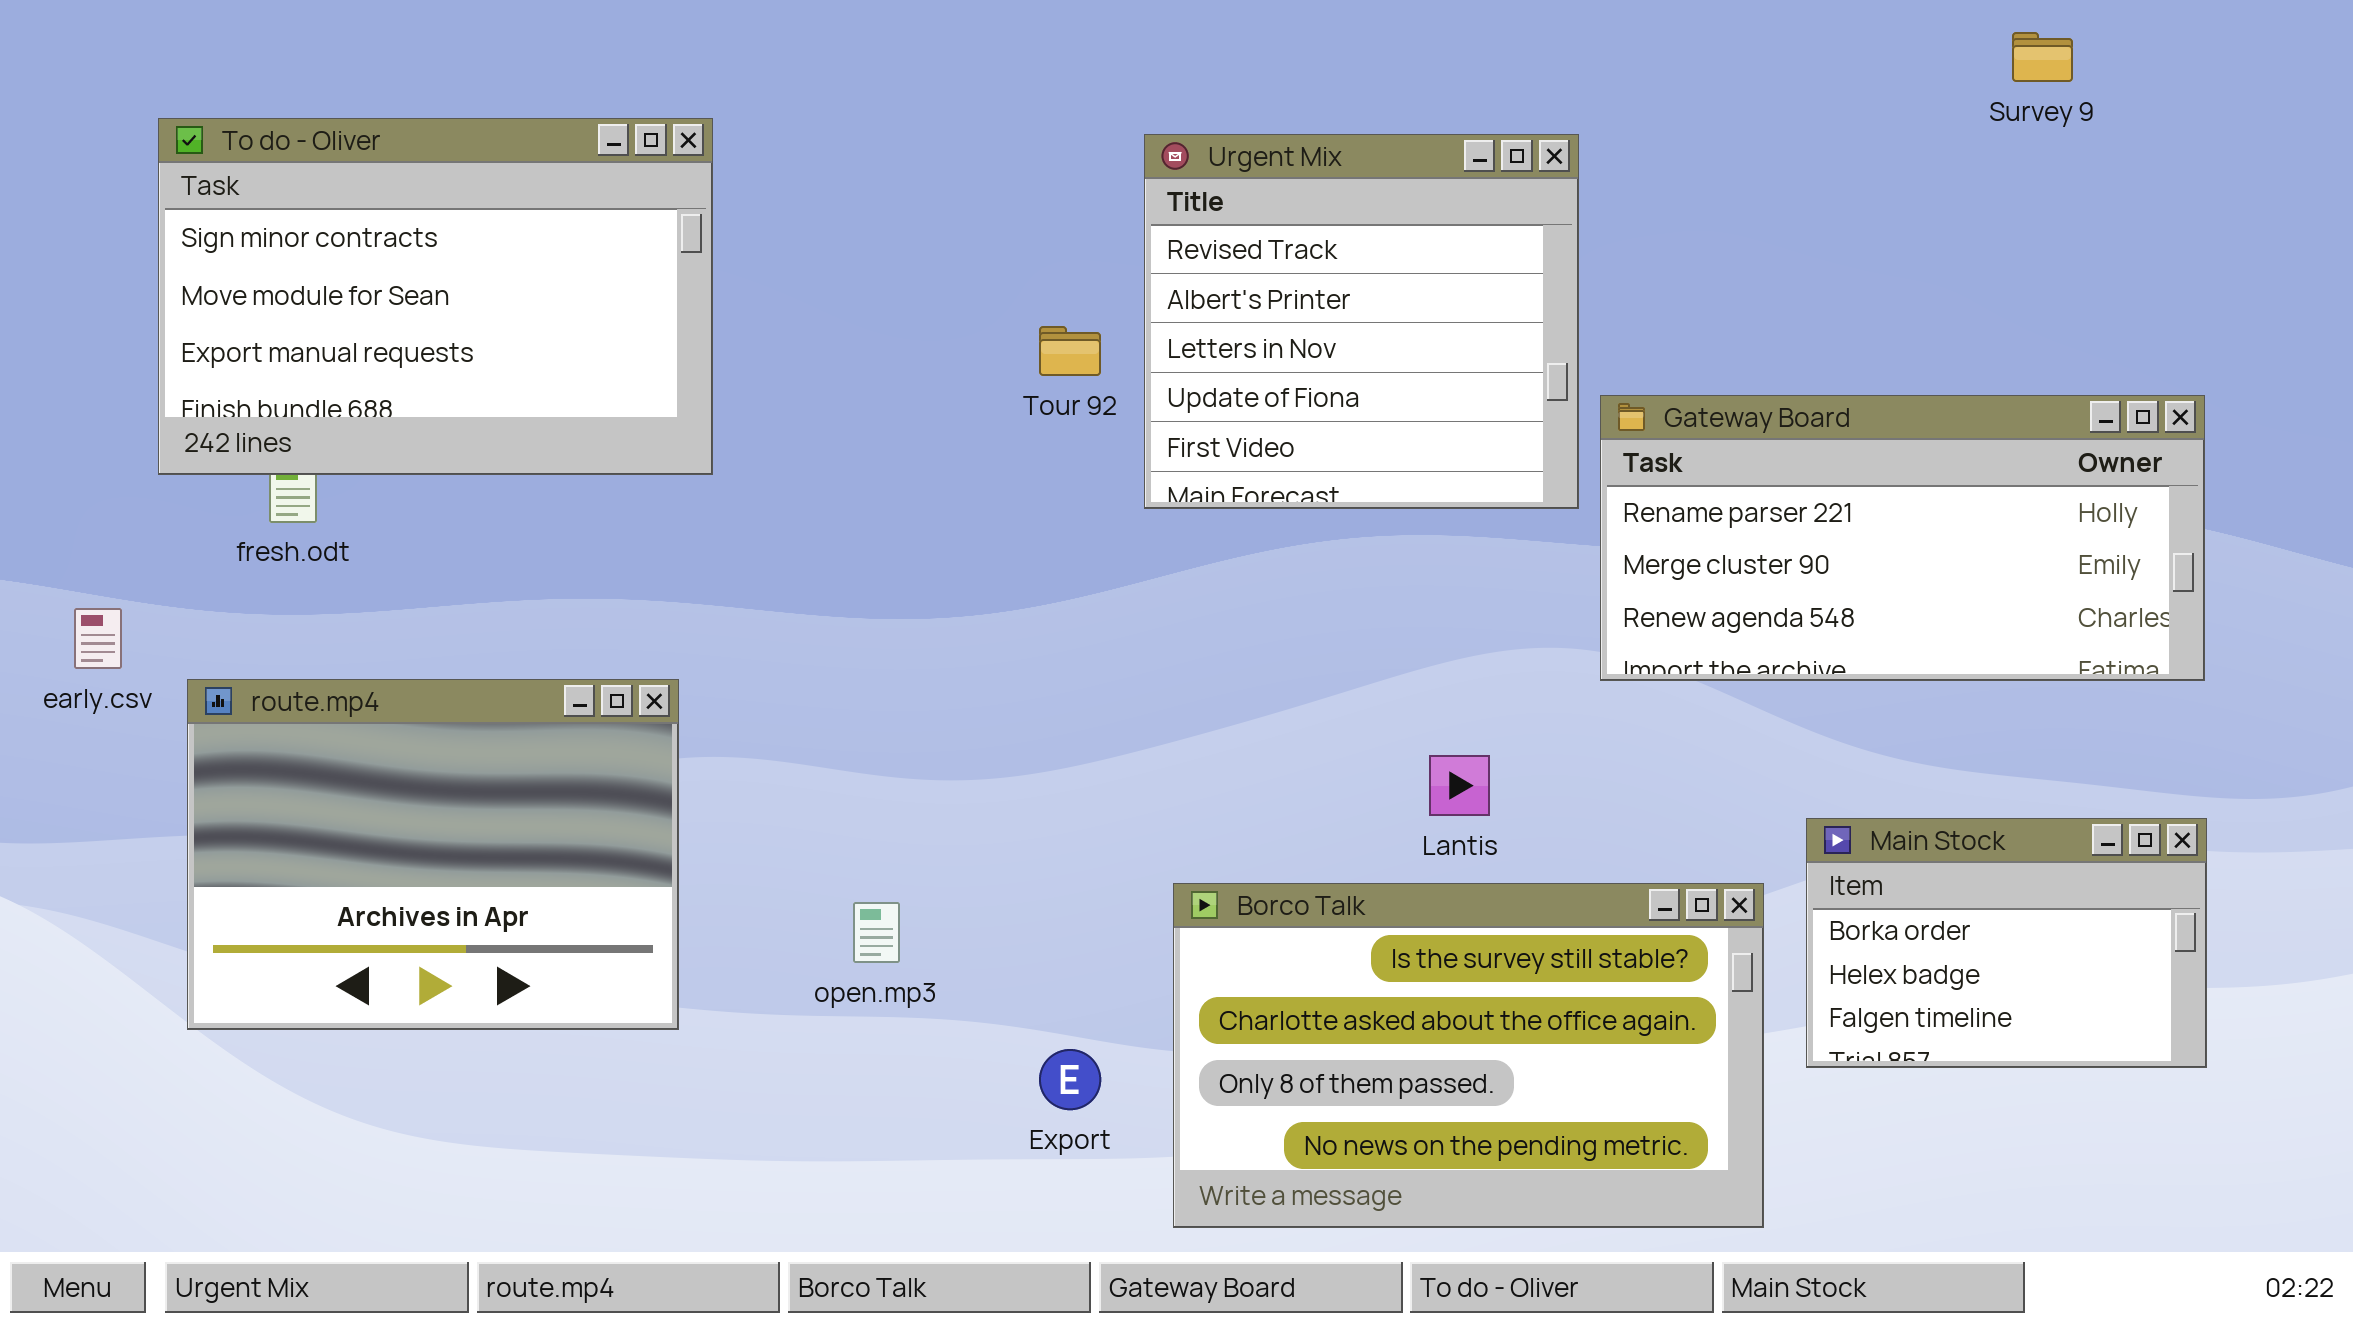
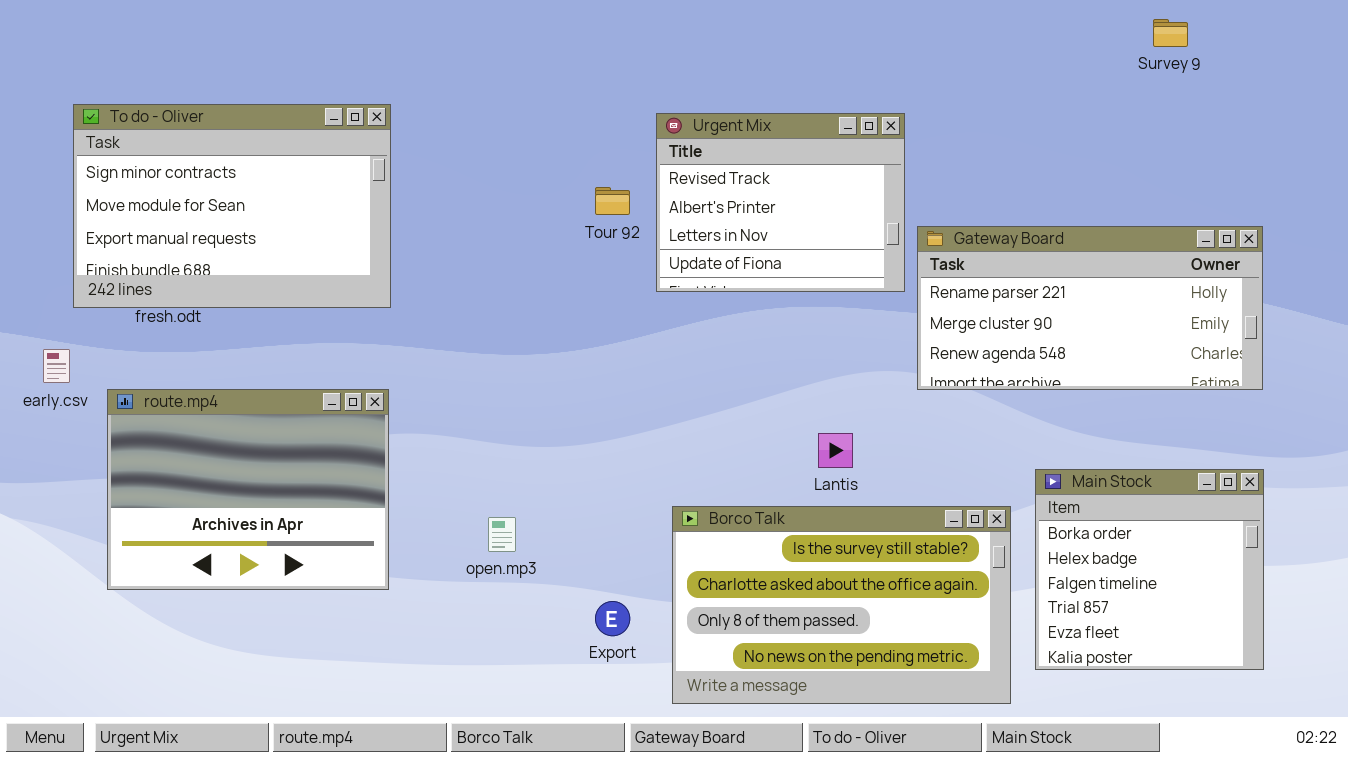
To do - Oliver: [158,118,713,475] -> [73,104,391,308], moved
Urgent Mix: [1144,134,1579,509] -> [656,113,905,292], resized
Main Stock: [1806,818,2207,1068] -> [1035,469,1264,670], resized

